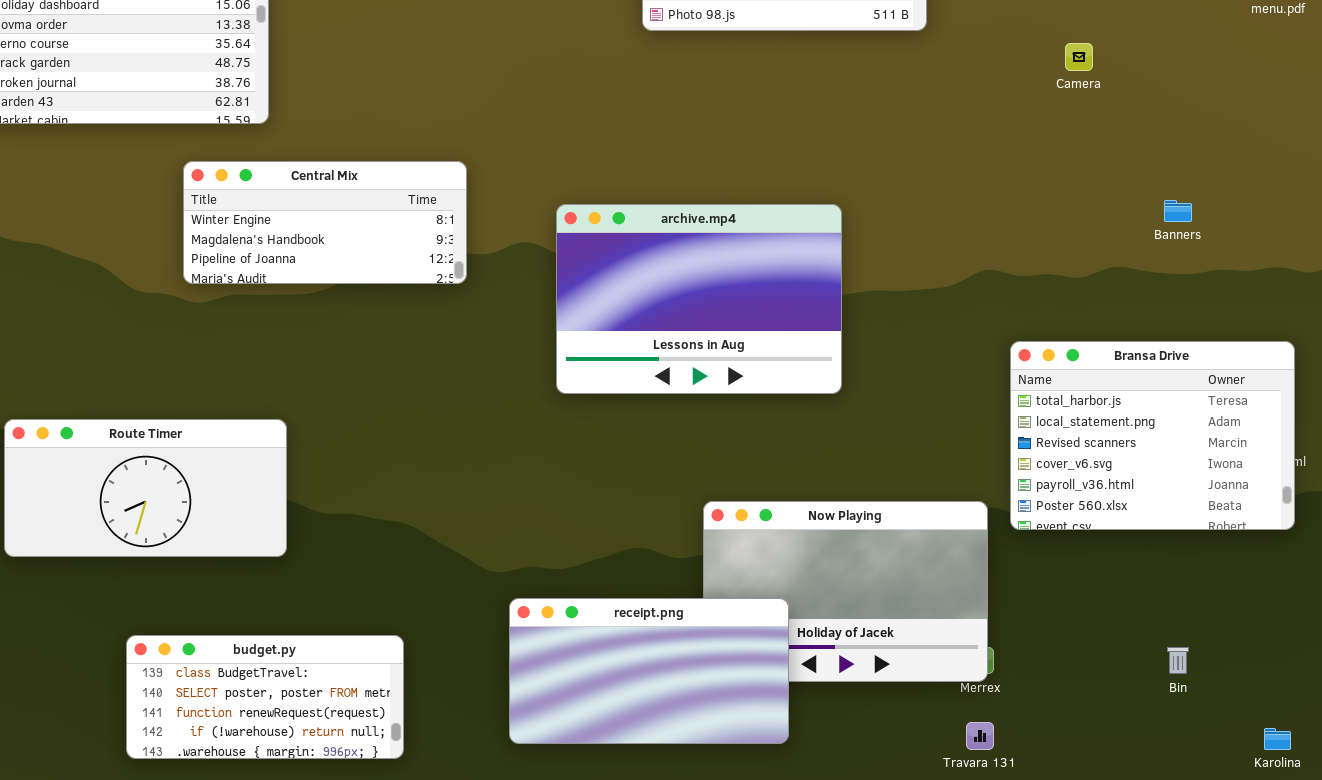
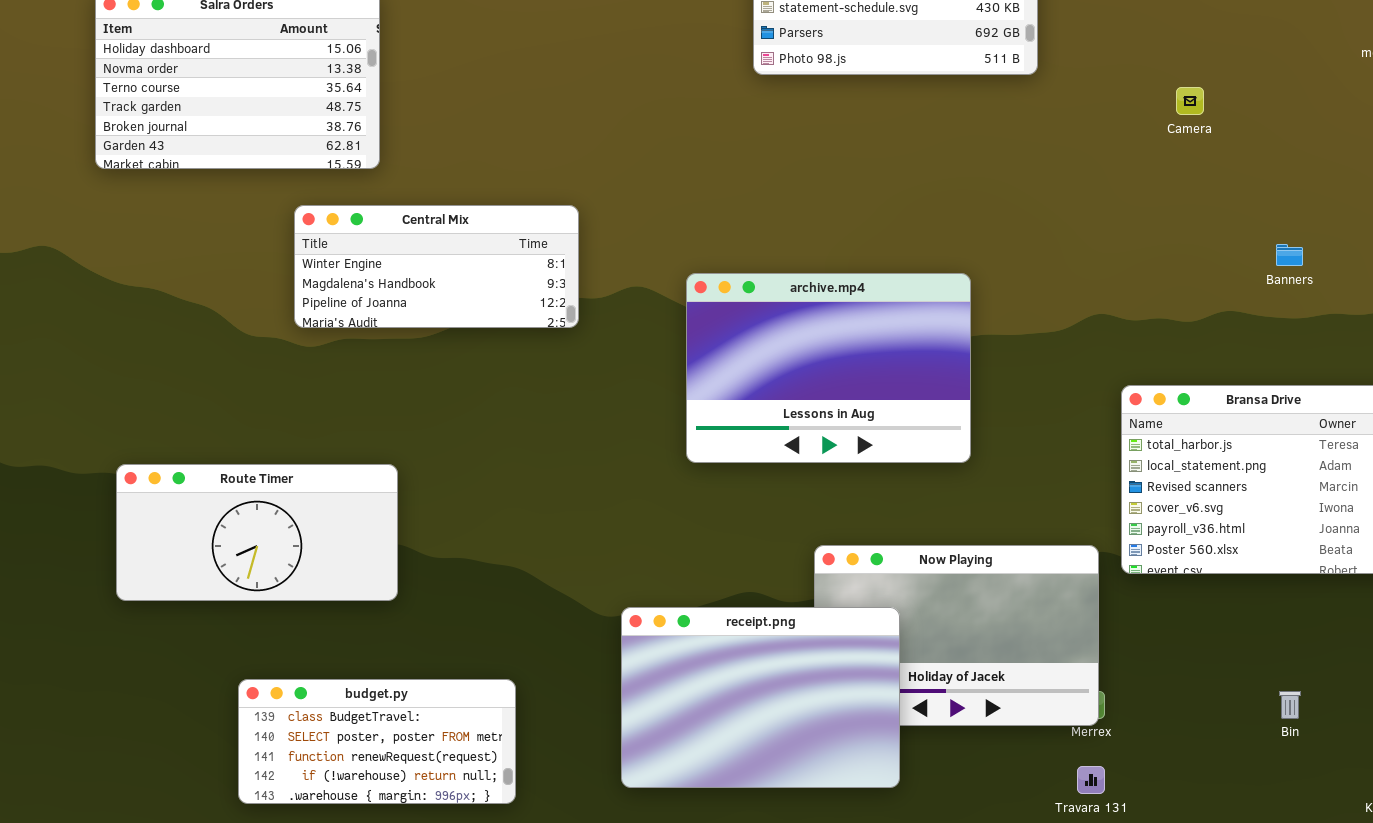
archive.mp4: [556,204,842,394] -> [686,273,971,463], moved
receipt.png: [509,598,789,744] -> [621,607,900,788], resized

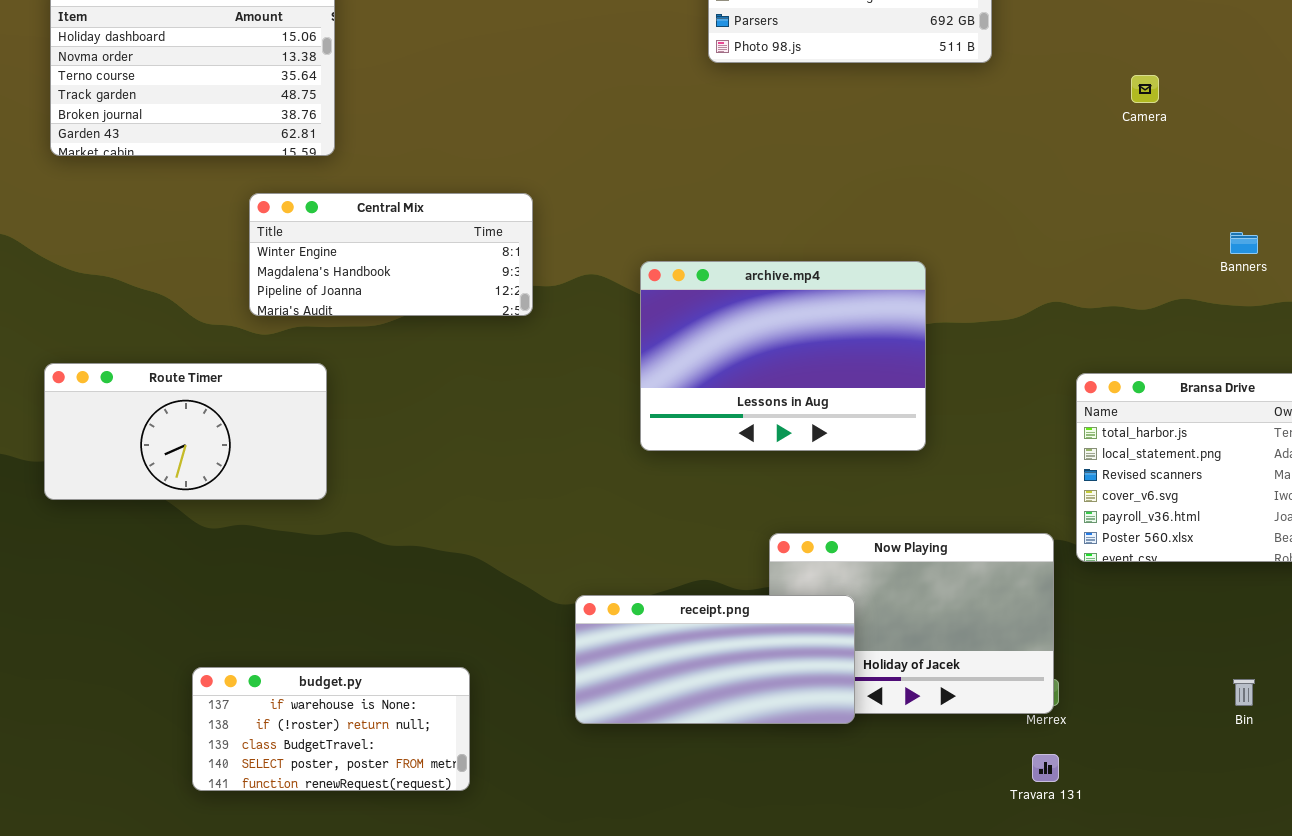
Route Timer: [116,464,398,601] -> [44,363,327,500], moved
receipt.png: [621,607,900,788] -> [575,595,855,724], resized
budget.py: [238,679,516,804] -> [192,667,470,791], scrolled up 2 rows

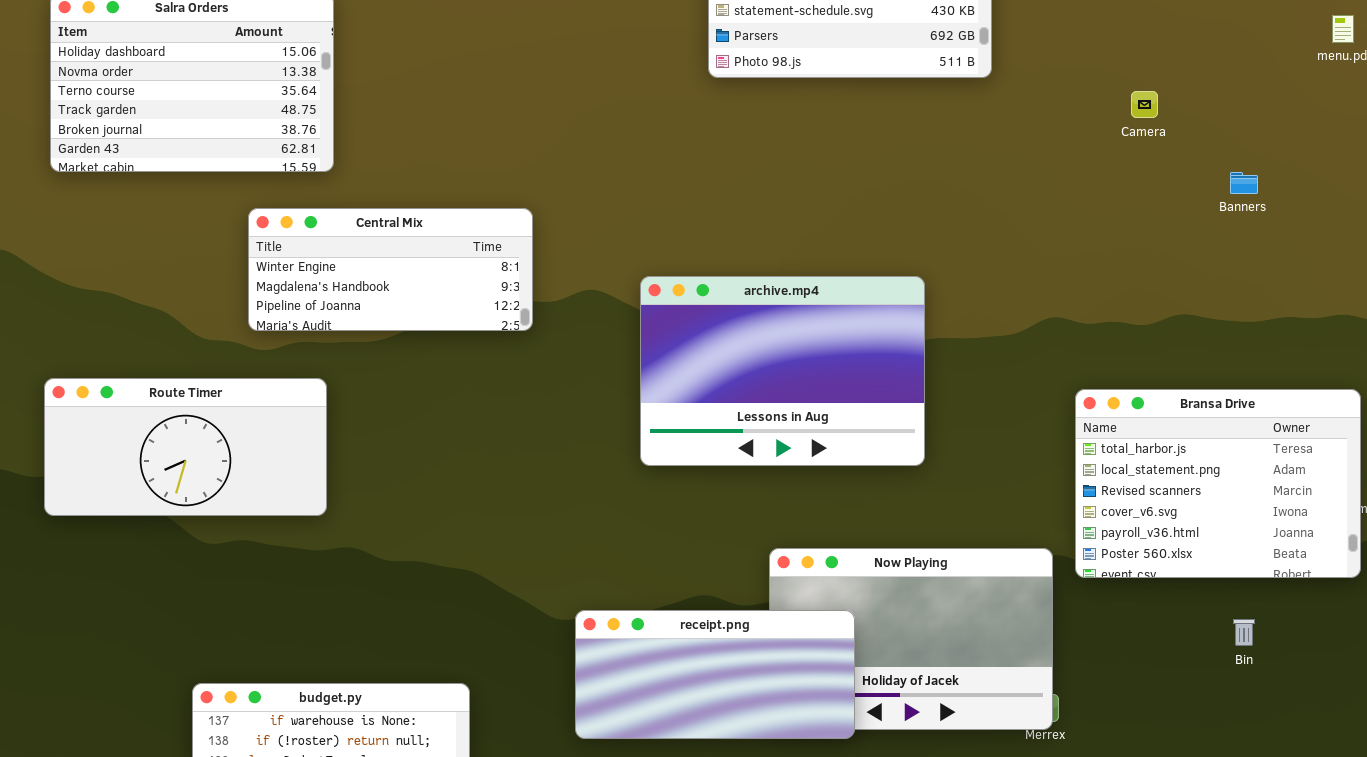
Banners: [1230,232,1258,254] -> [1230,172,1258,194], moved
Bin: [1233,679,1255,706] -> [1233,619,1255,646], moved

